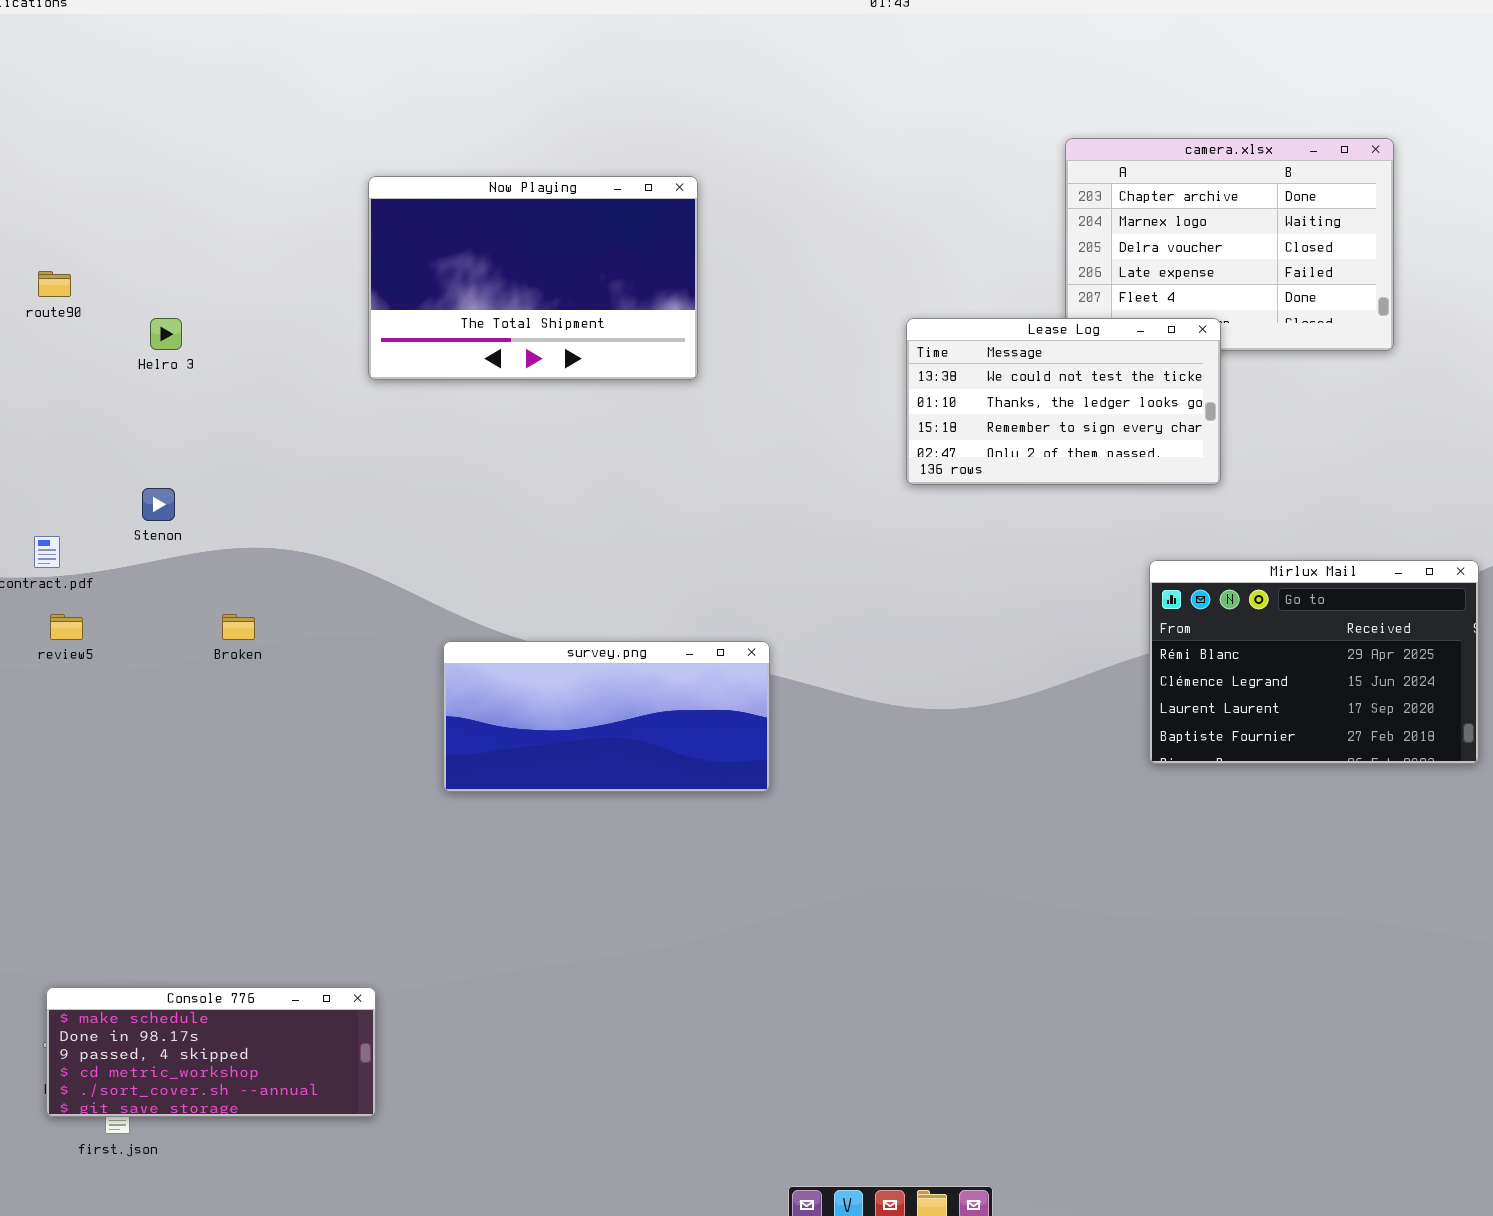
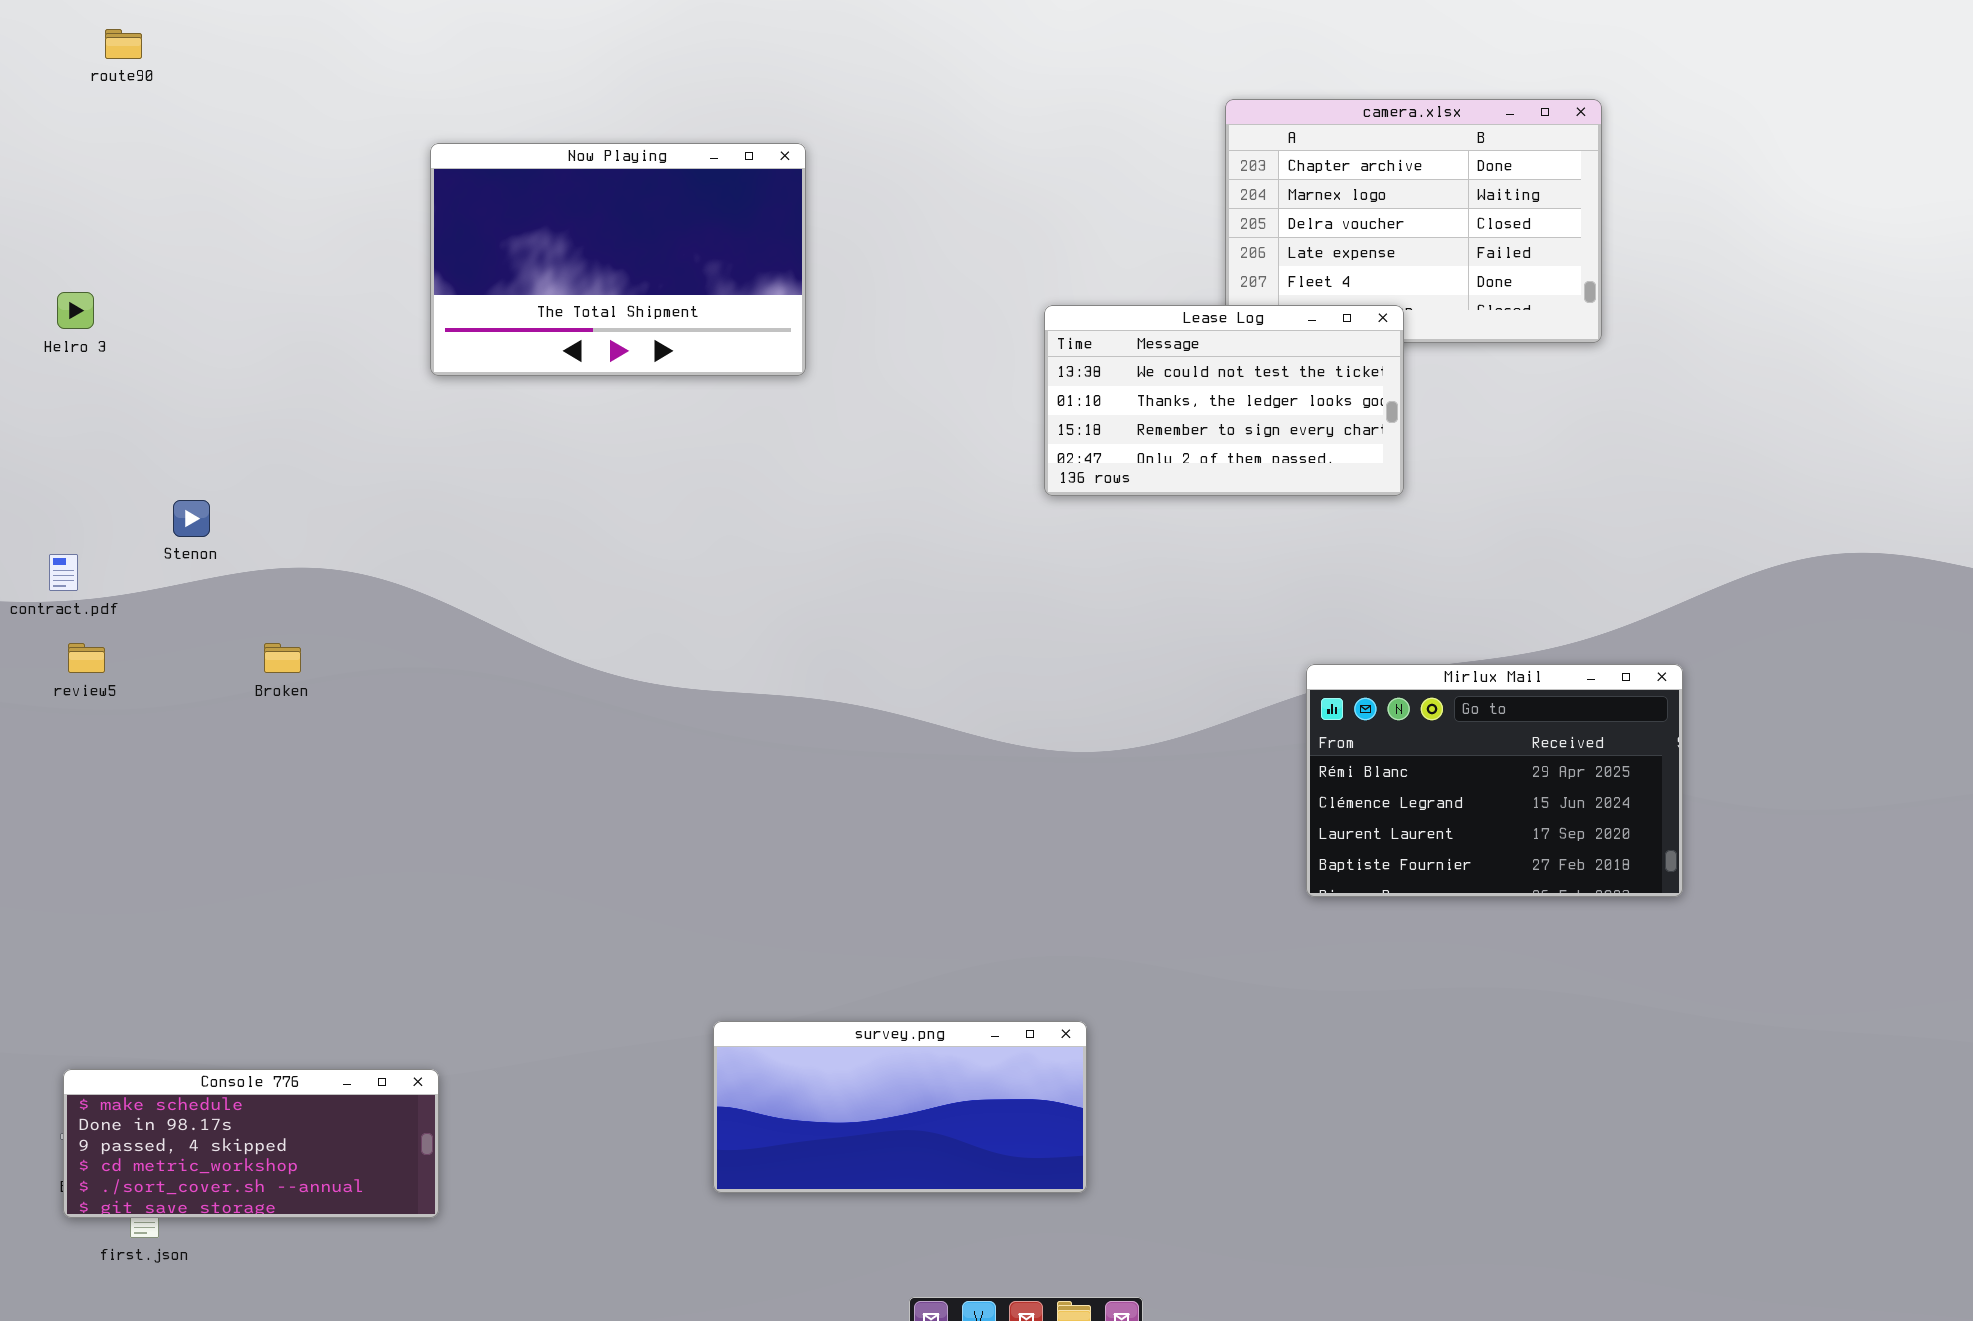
route90: [38,271,71,297] -> [105,29,142,59], moved
Helro 3: [150,318,182,350] -> [57,292,94,329], moved
Mirlux Mail: [1149,560,1479,764] -> [1306,664,1683,897], moved
survey.png: [443,641,770,792] -> [713,1021,1087,1193], moved

